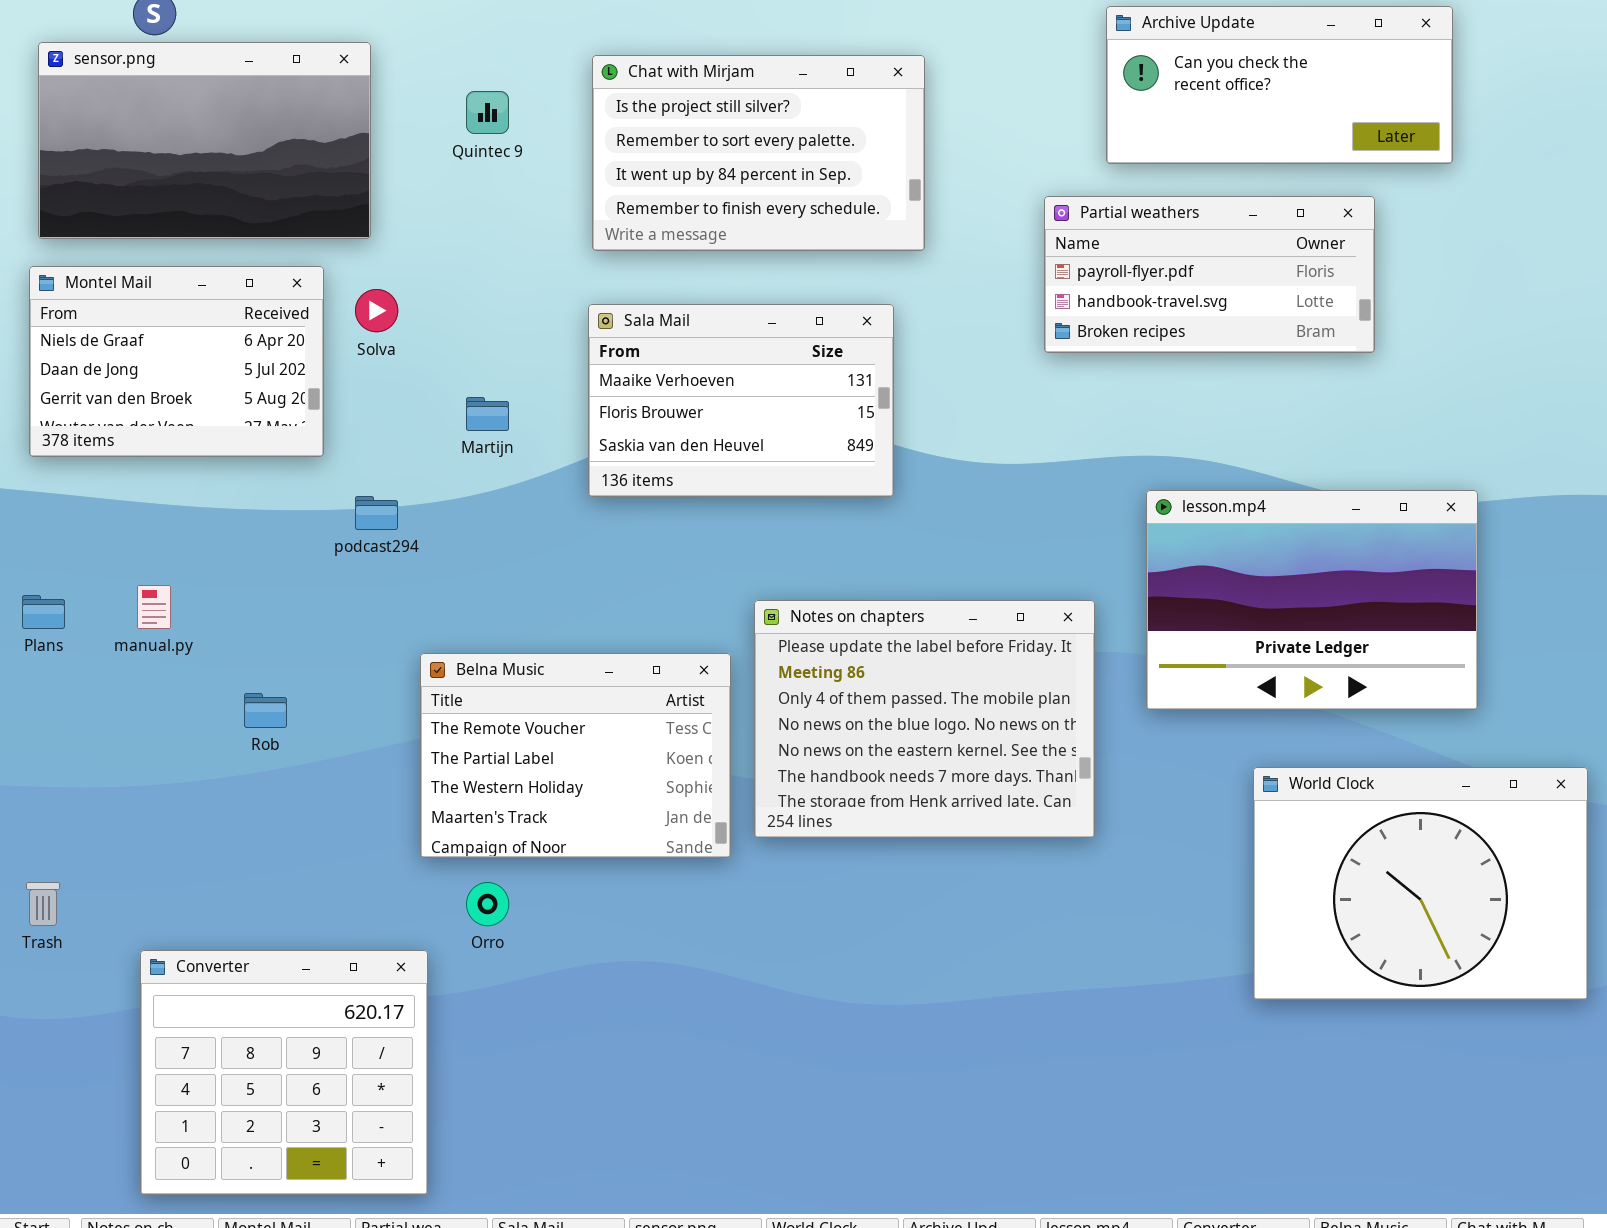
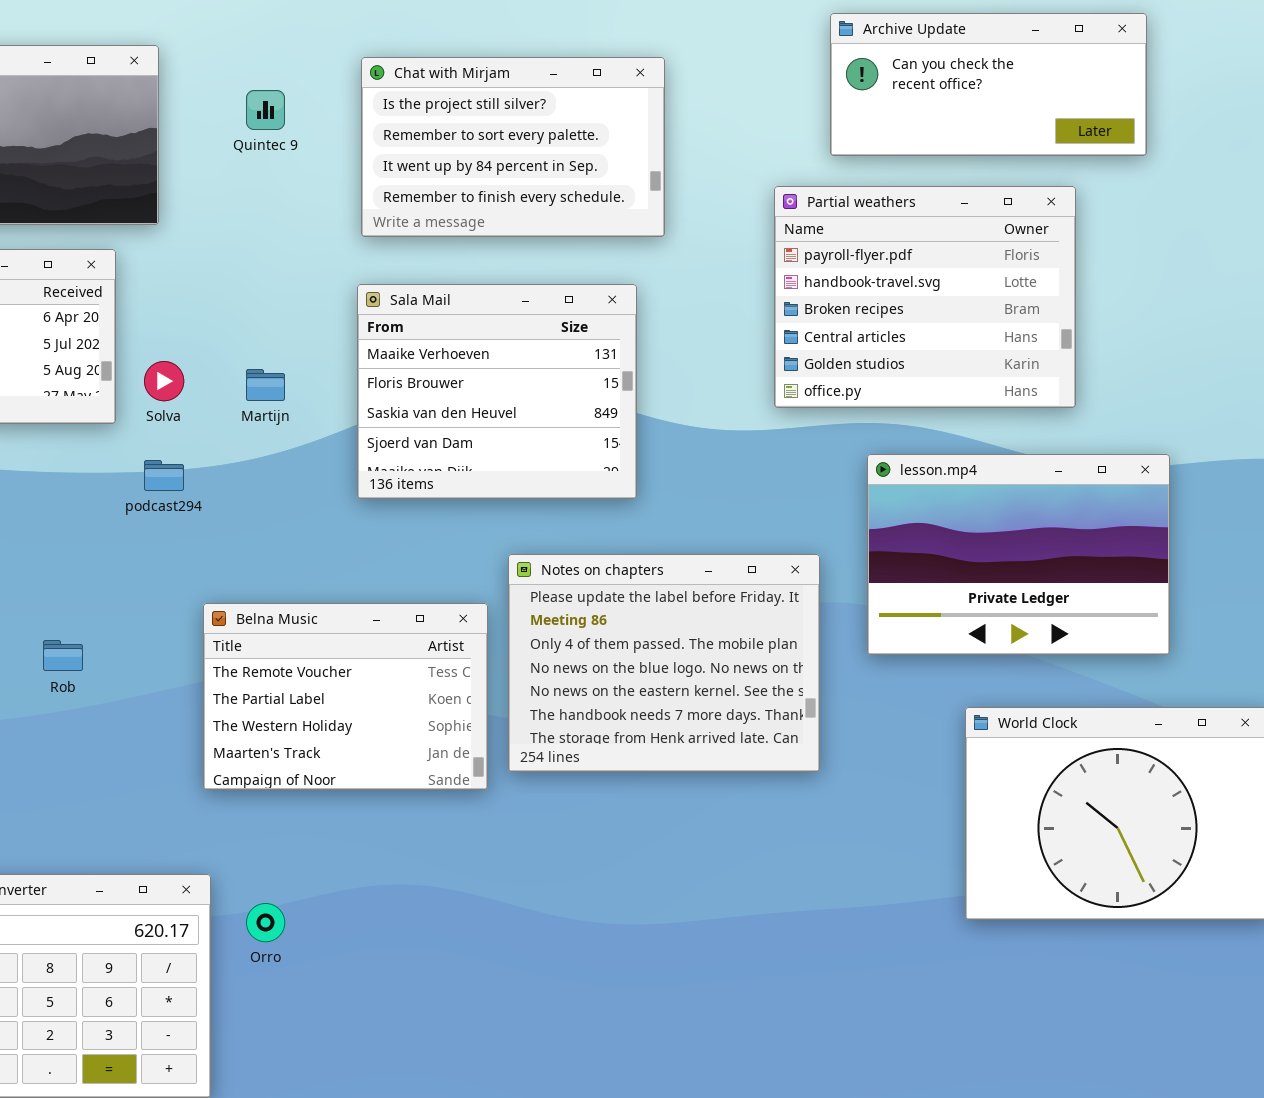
Partial weathers: [1044,196,1375,353] -> [774,186,1076,408], resized
Solva: [355,289,398,332] -> [144,361,184,401], moved
Sala Mail: [588,304,894,497] -> [357,284,637,499], resized
Orro: [466,882,509,926] -> [246,903,285,942], moved

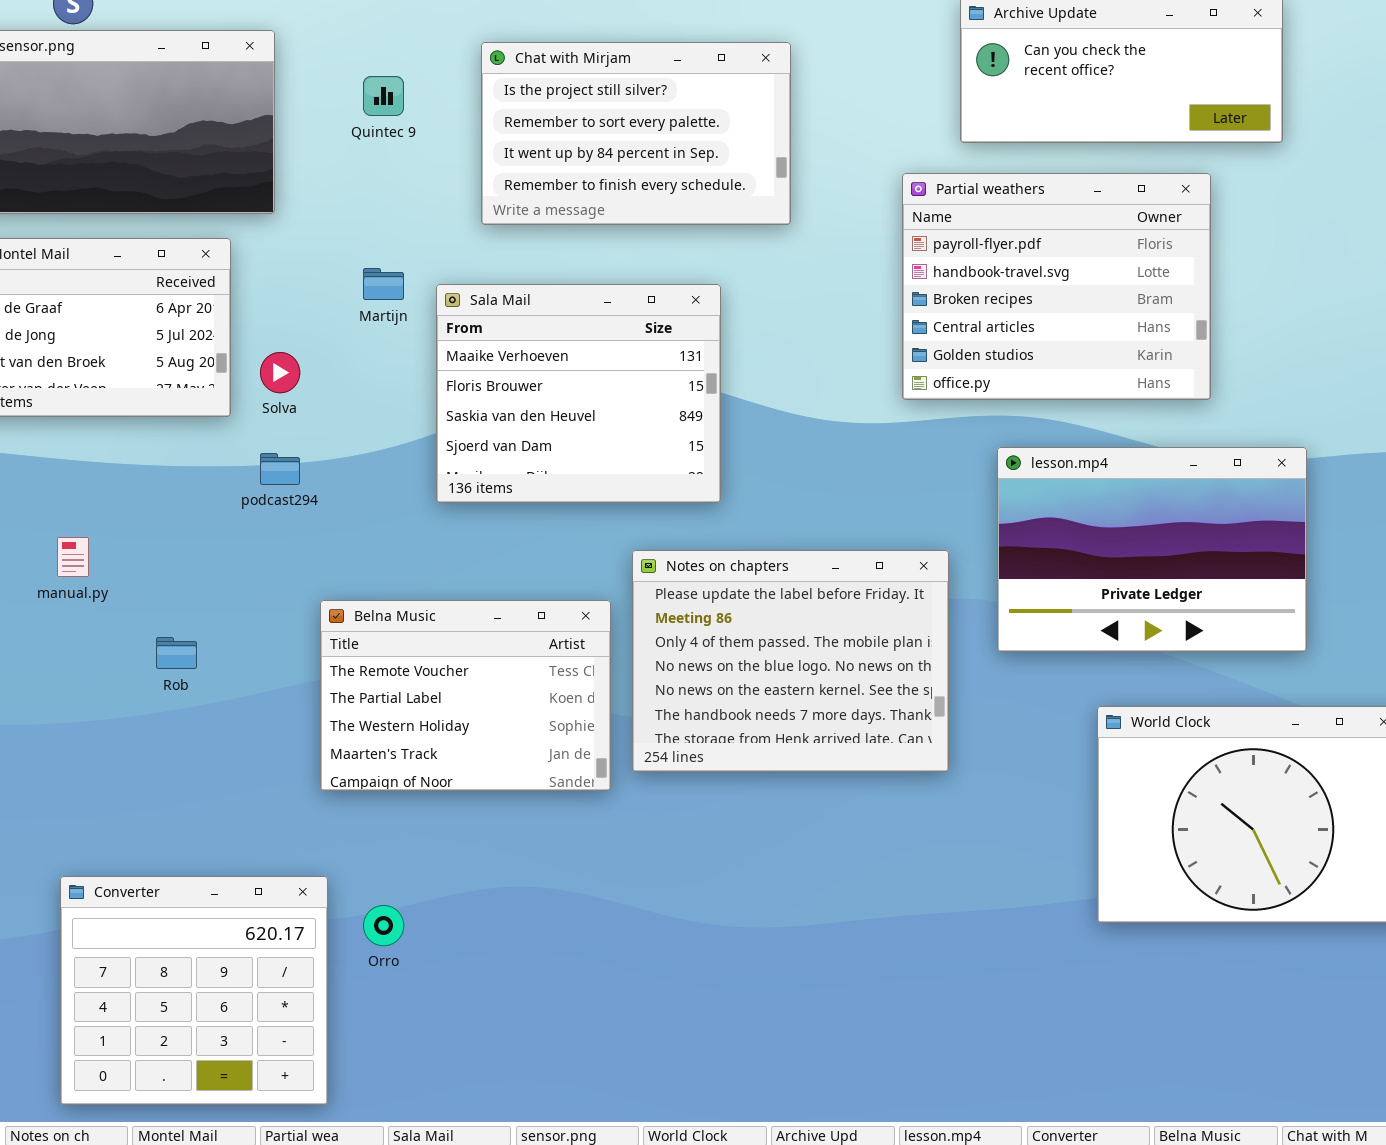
Sala Mail: [357,284,637,499] -> [436,284,721,503], moved
Martijn: [246,369,285,401] -> [363,268,404,300], moved

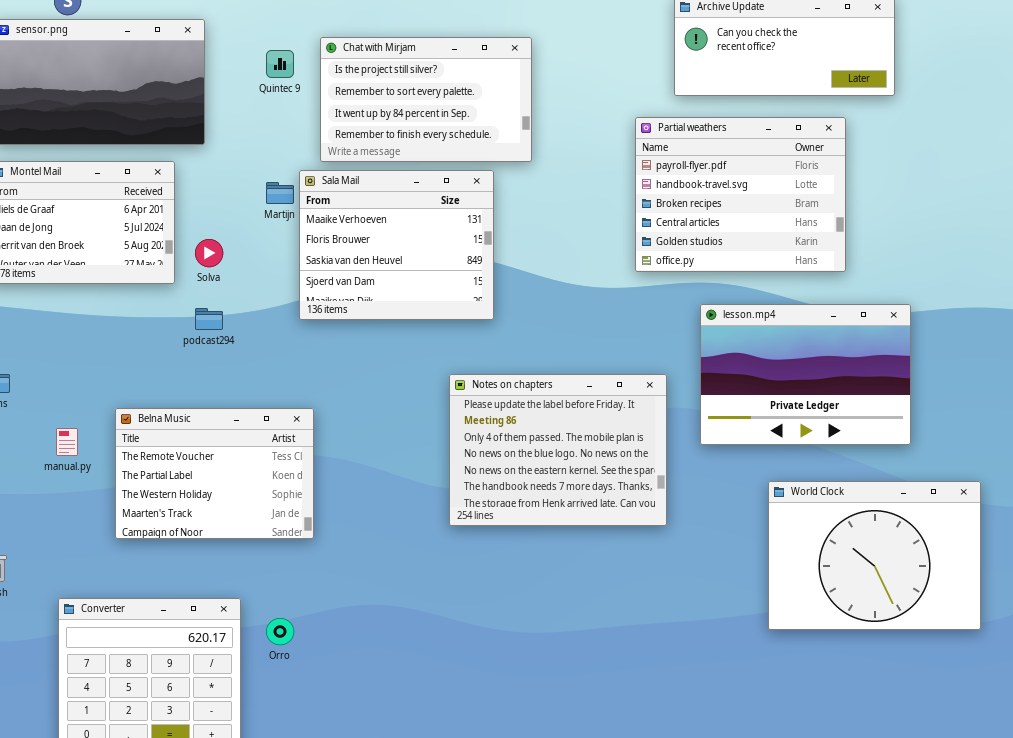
Chat with Mirjam: [481,42,791,225] -> [320,37,532,162], moved
Sala Mail: [436,284,721,503] -> [299,170,494,320], moved
manual.py: [57,537,89,577] -> [56,428,78,456], moved
Belna Music: [320,600,611,791] -> [115,408,314,539], moved

